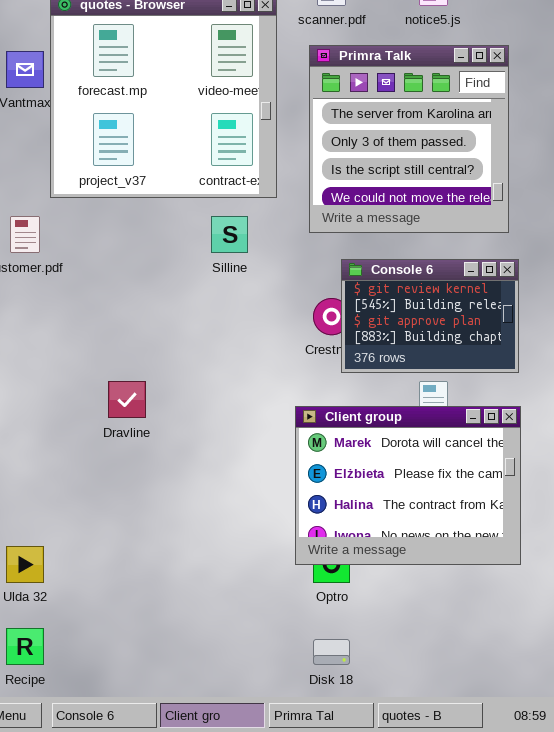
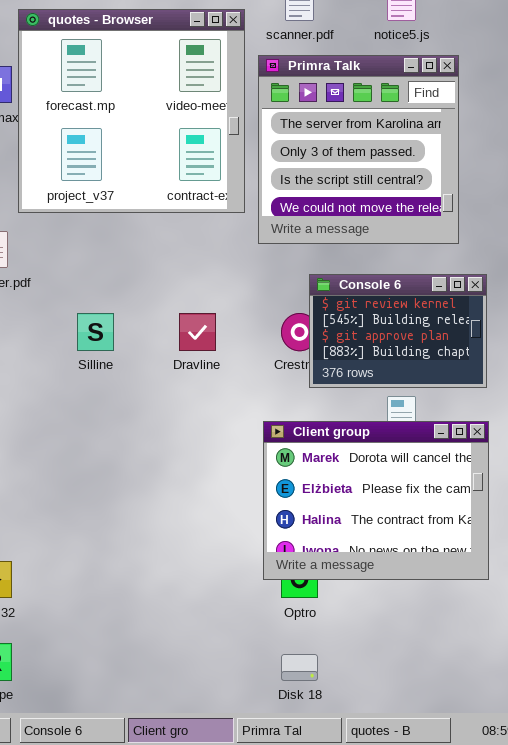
Primra Talk: [309,45,509,233] -> [258,55,459,244], moved
Silline: [211,216,248,253] -> [77,313,114,351], moved
Dravline: [108,381,146,418] -> [179,313,216,351], moved

